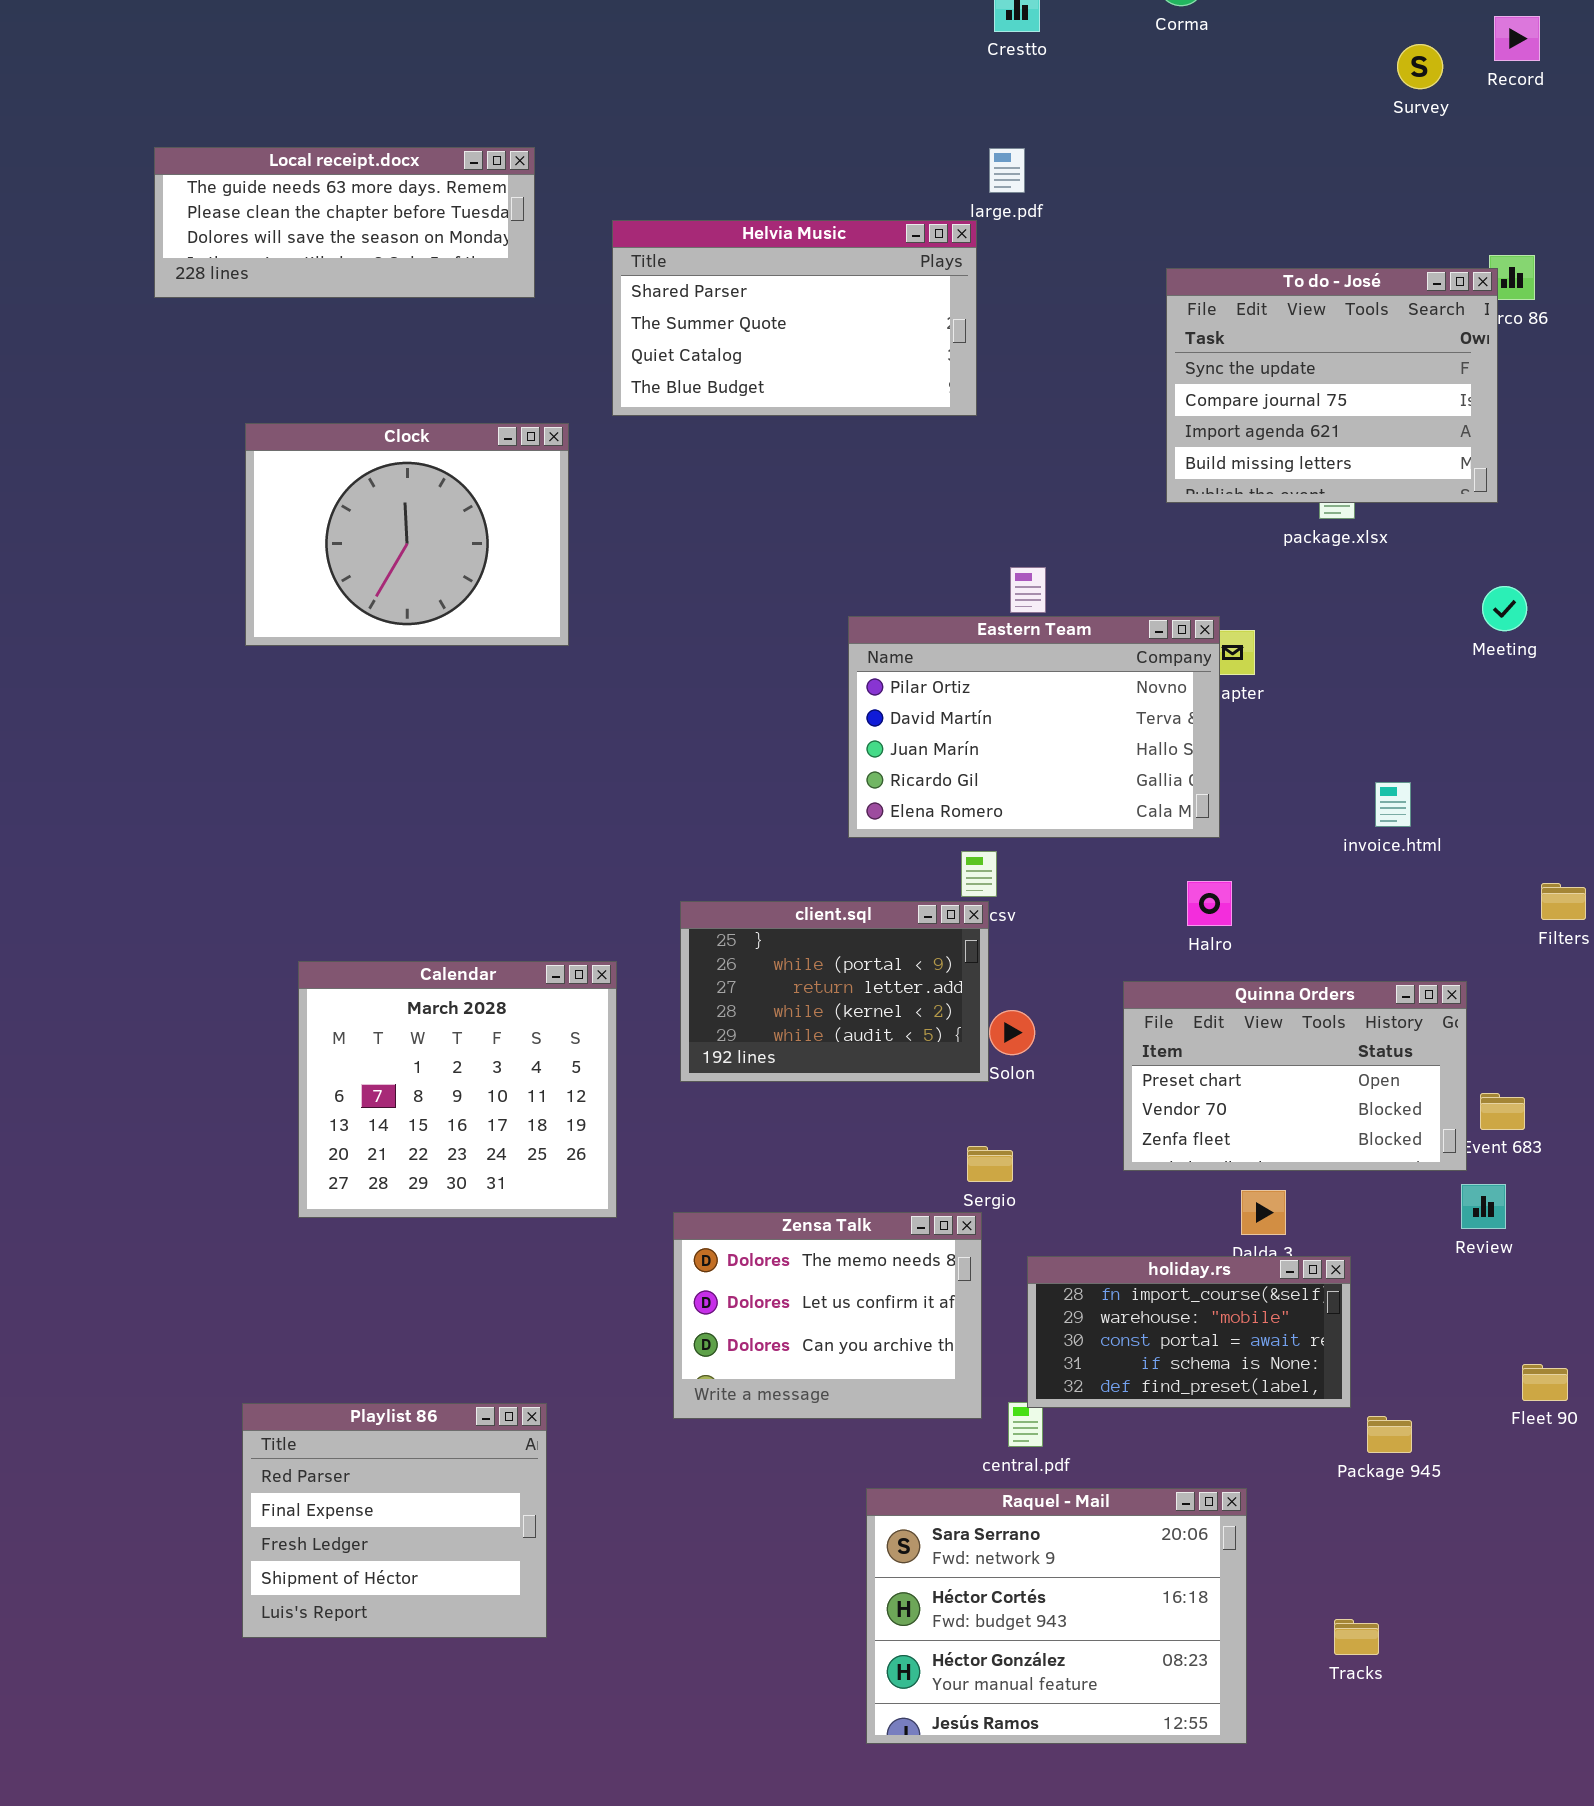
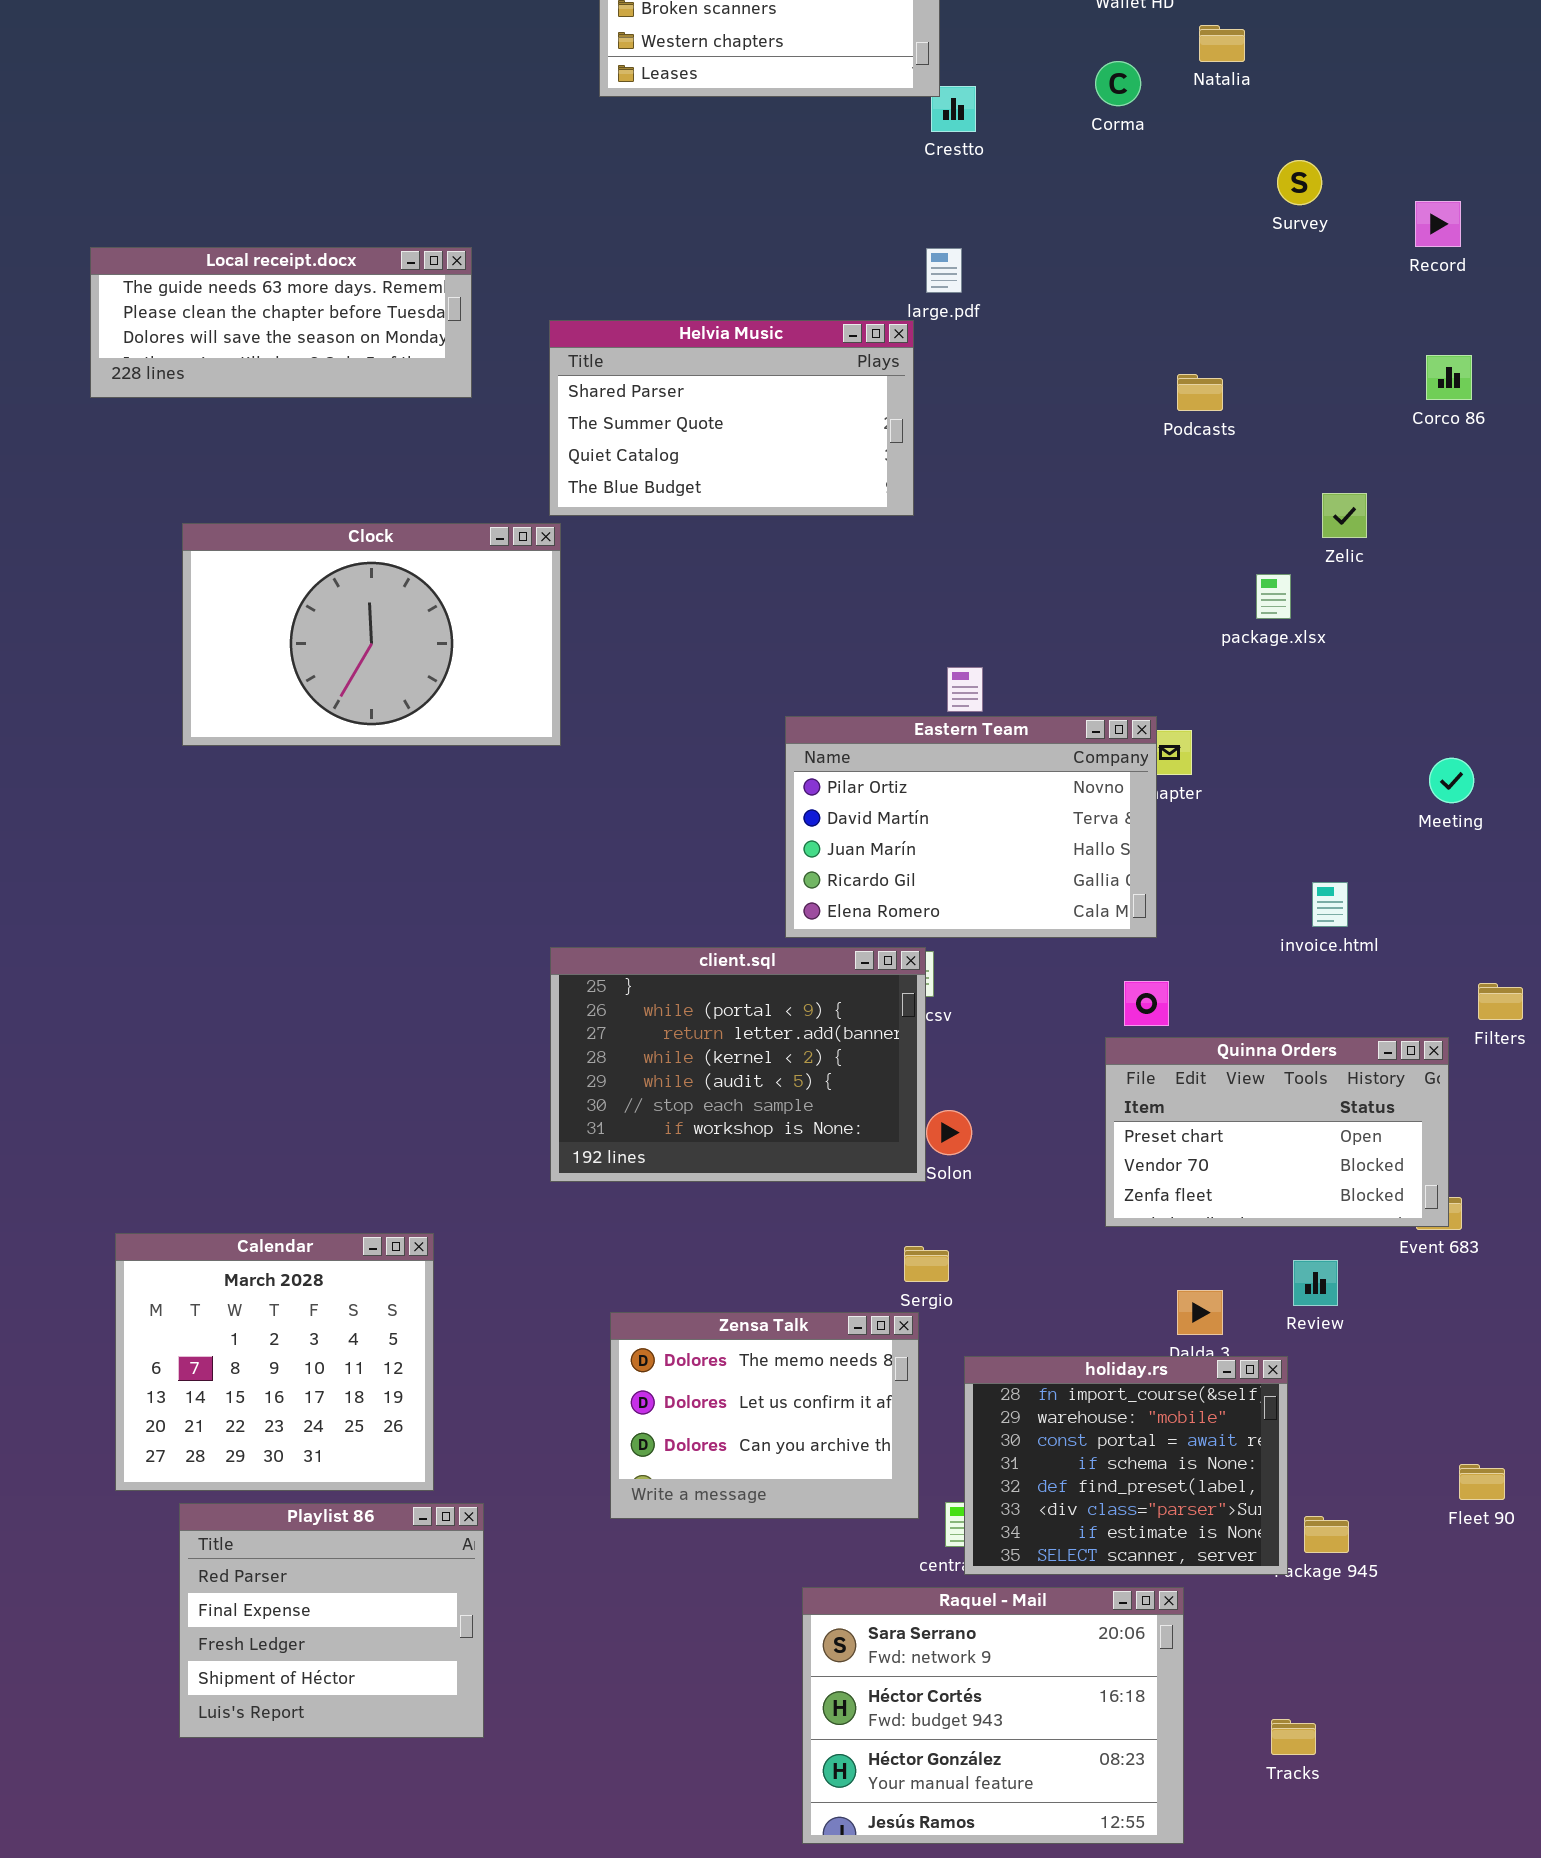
Record: [1494,16,1540,61] -> [1415,201,1461,247], moved
Survey: [1397,44,1443,89] -> [1277,160,1322,205], moved
To do - José: [1166,268,1498,503] -> none, closed
Clock: [245,423,569,646] -> [182,523,561,746], resized
Meeting: [1482,586,1527,631] -> [1429,758,1474,803], moved
client.sql: [680,901,989,1082] -> [550,947,926,1182], resized
Calendar: [298,961,617,1218] -> [115,1233,434,1491], moved
Quinna Orders: [1123,981,1467,1171] -> [1105,1037,1449,1227], moved
Review: [1461,1184,1506,1229] -> [1293,1260,1338,1306], moved
holiday.rs: [1027,1256,1351,1408] -> [964,1356,1288,1575], resized

